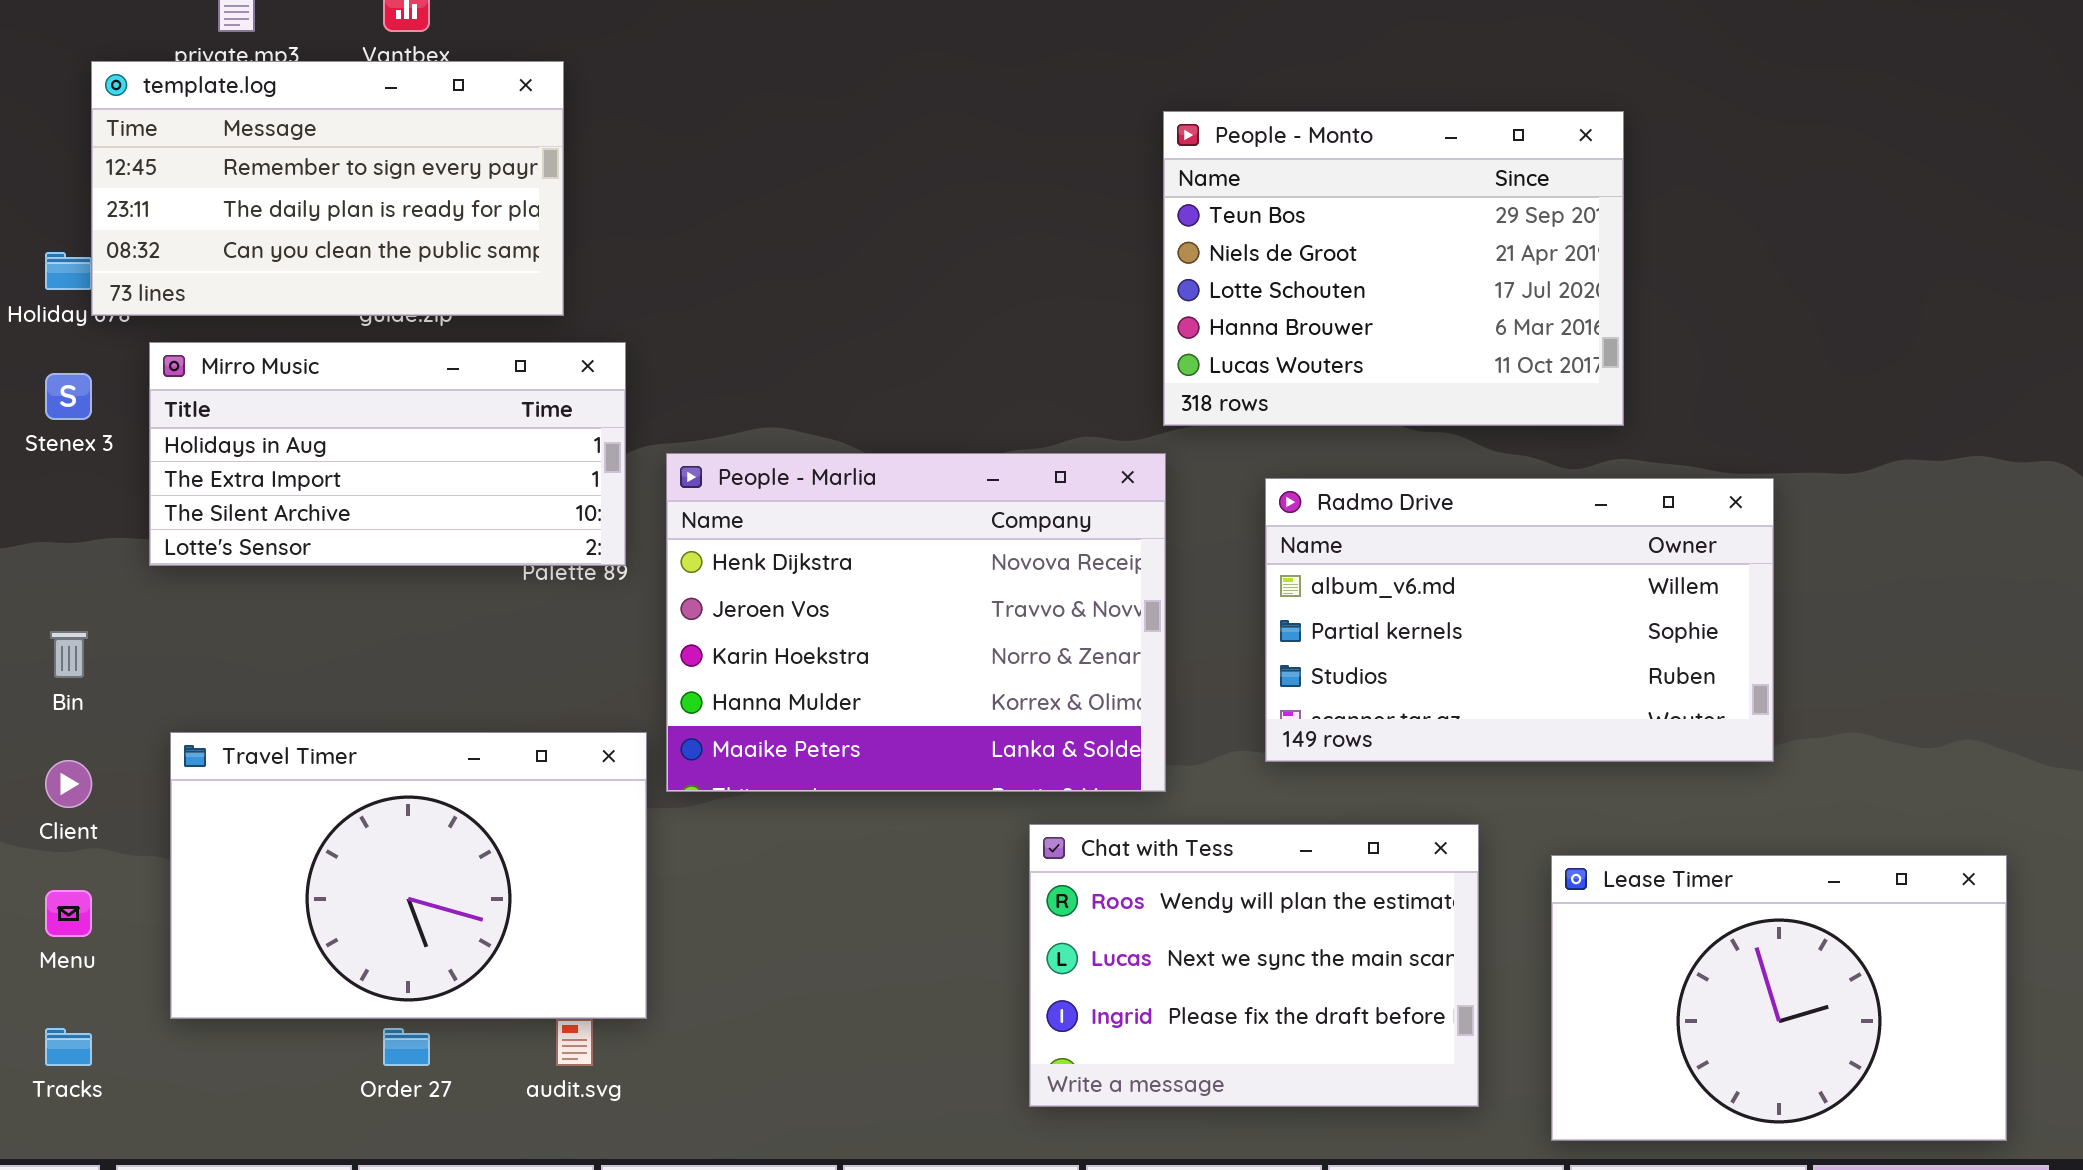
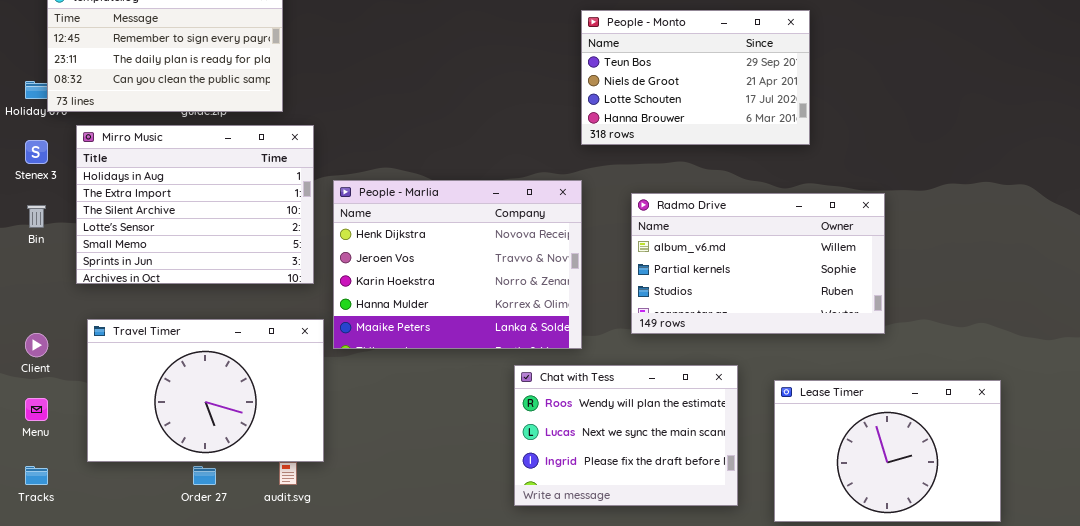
People - Monto: [1163,111,1624,426] -> [581,10,810,145], resized
Mirro Music: [149,342,626,566] -> [76,125,314,284], resized
Bin: [50,631,88,678] -> [27,205,46,228], moved

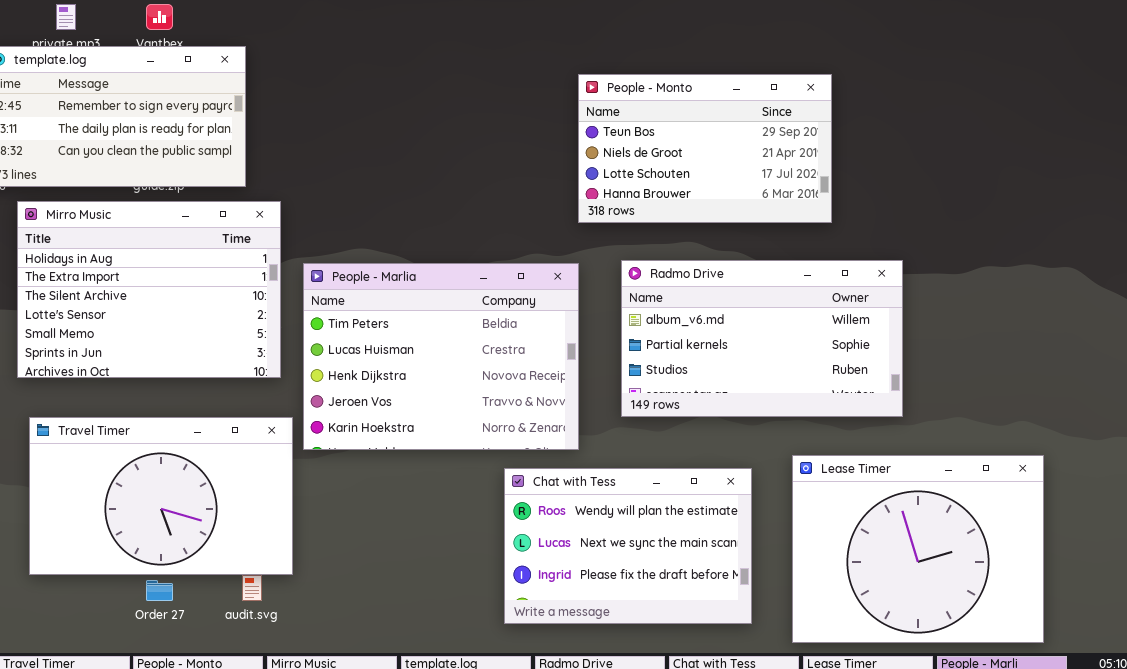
People - Marlia: [333,180,582,349] -> [303,263,579,450], scrolled up 2 rows
Radmo Drive: [631,193,885,334] -> [621,260,903,417], moved
Lease Timer: [774,380,1001,522] -> [792,455,1044,643], resized

